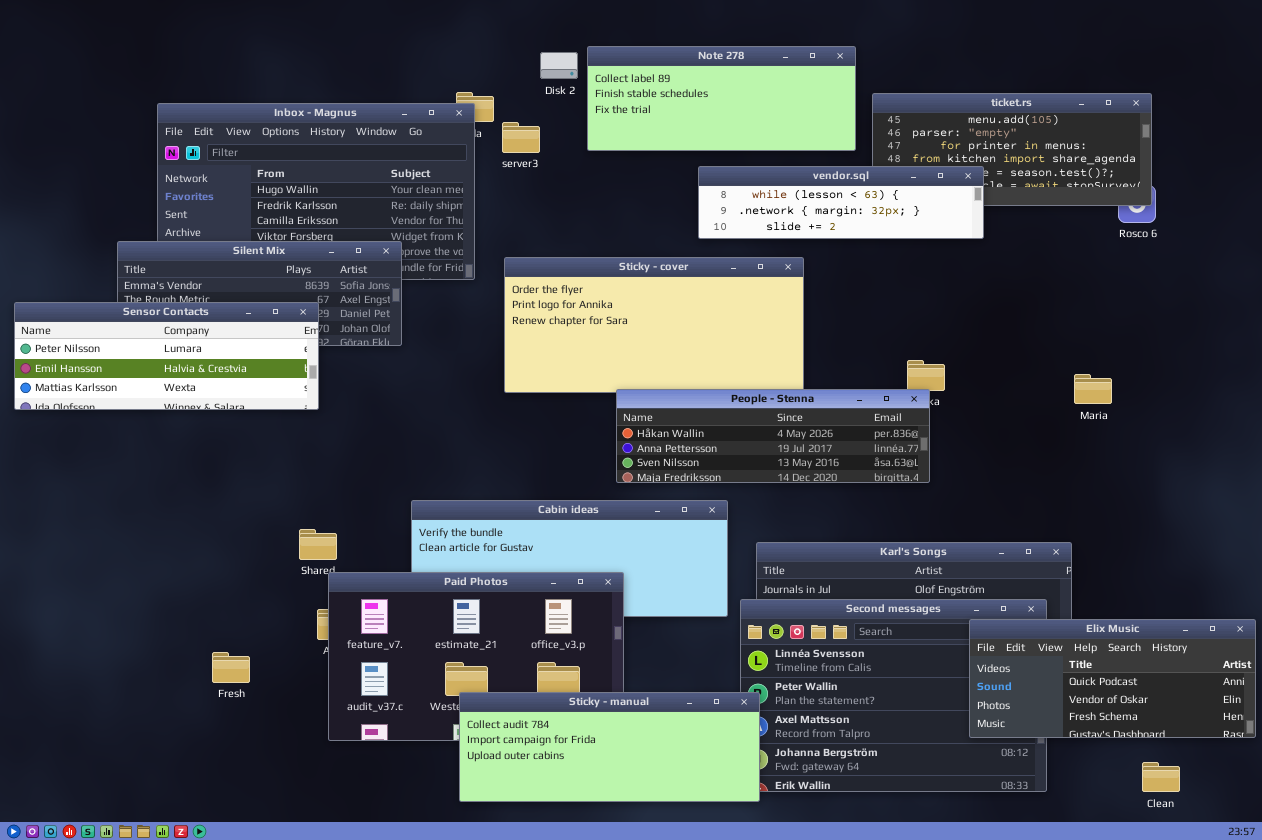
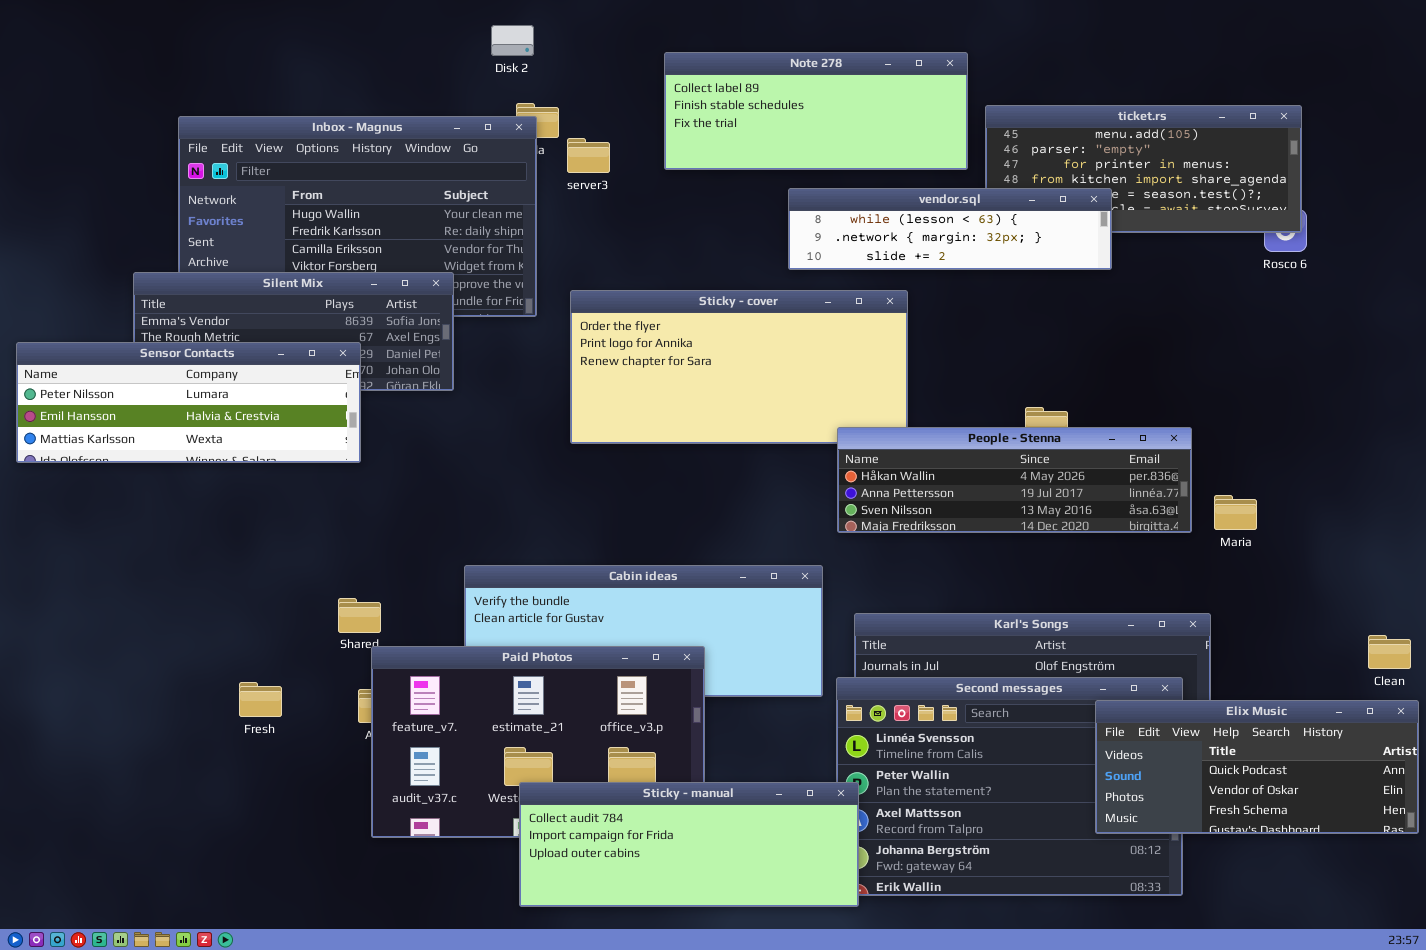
Disk 2: [540,52,578,79] -> [491,25,534,56], moved
Maria: [1074,374,1112,404] -> [1214,495,1257,530], moved
People - Stenna: [616,389,930,483] -> [837,427,1192,533], moved
Fresh: [212,652,250,683] -> [239,682,282,717], moved
Clean: [1142,762,1180,792] -> [1368,635,1411,669], moved

